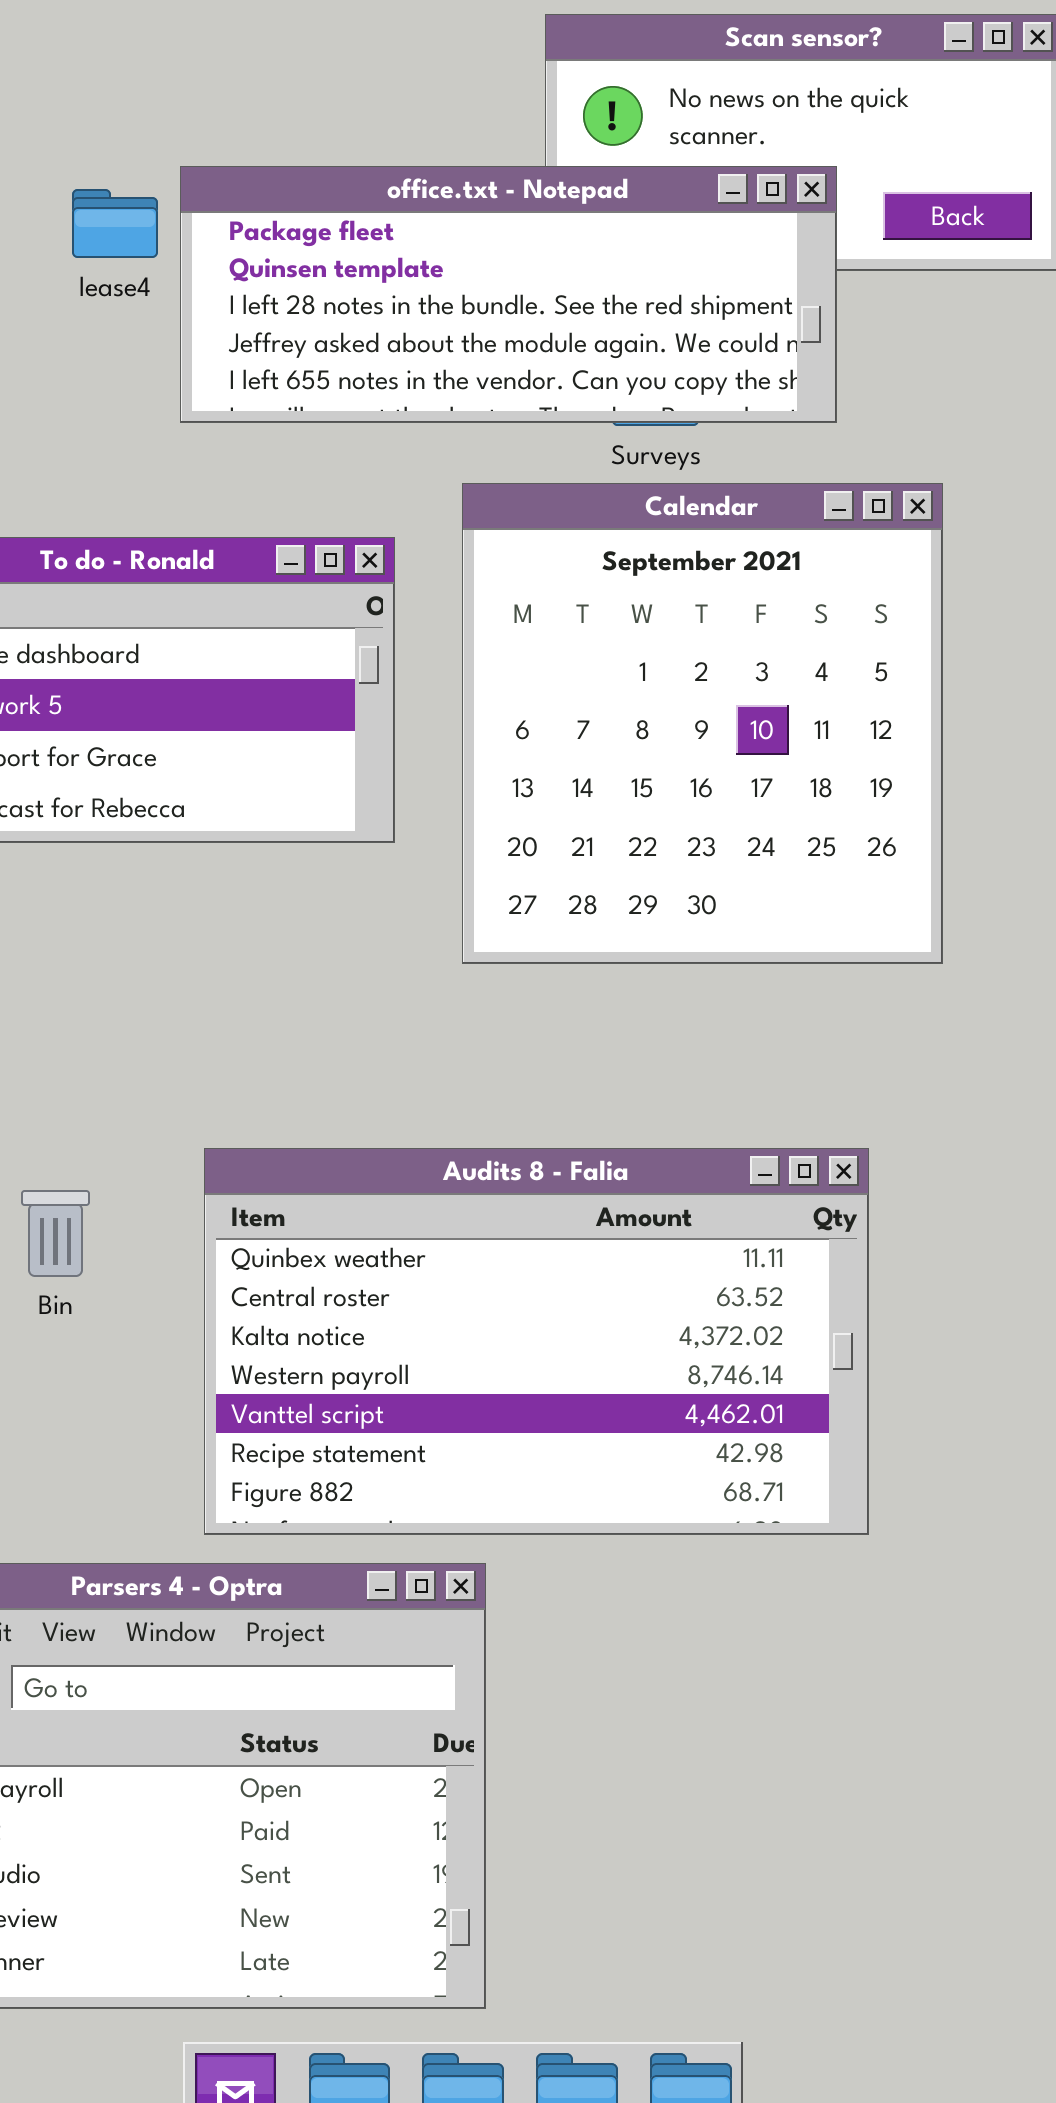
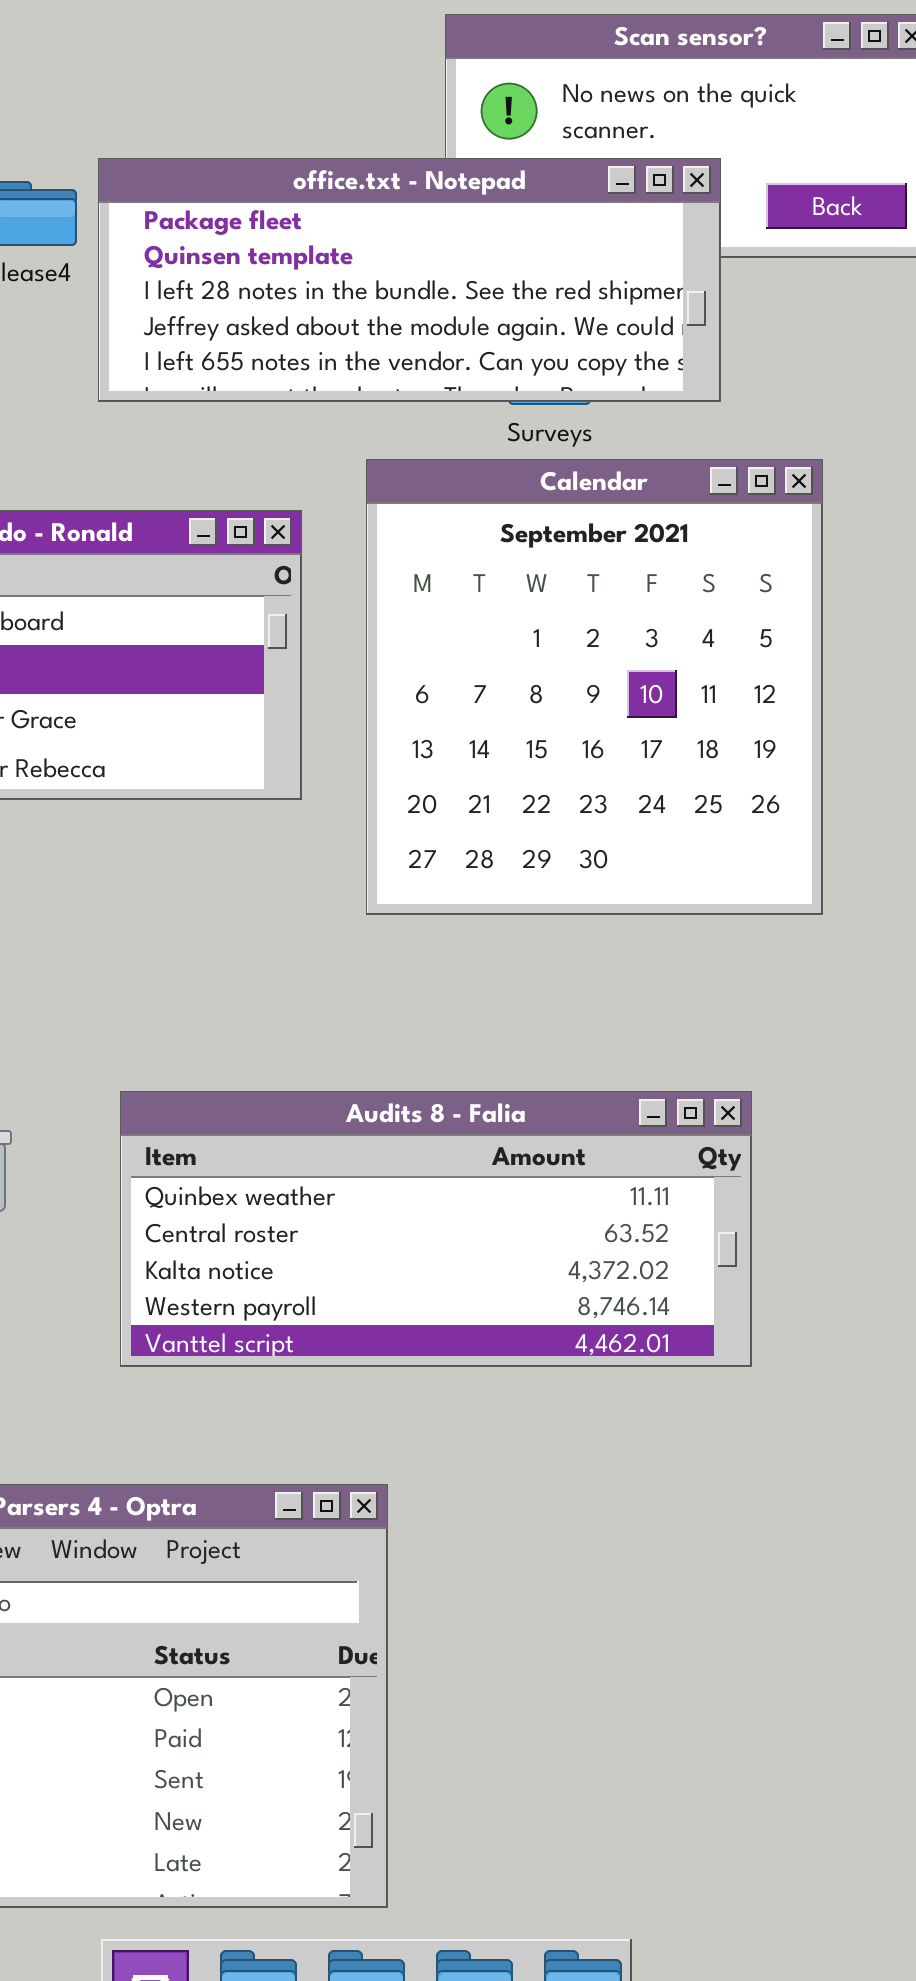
Audits 8 - Falia: [204,1148,869,1535] -> [120,1091,752,1367], resized

